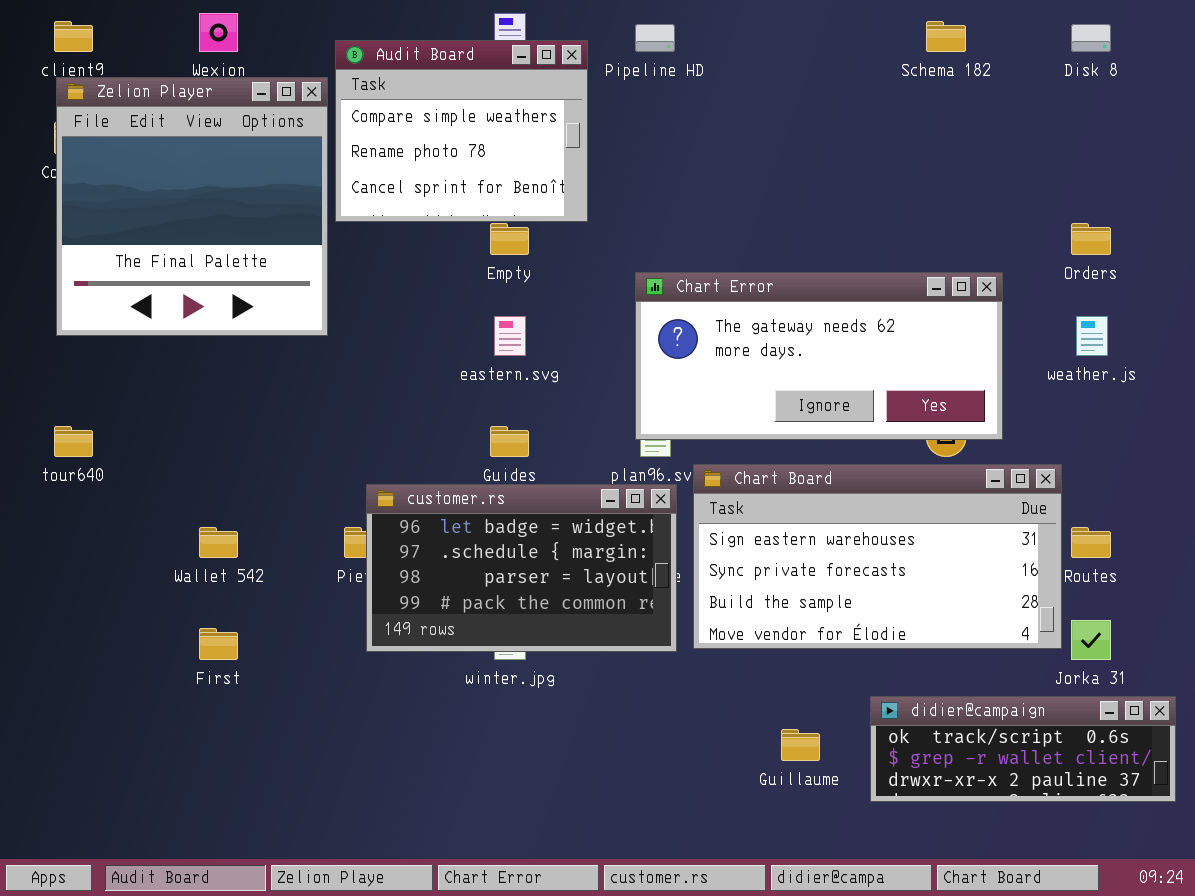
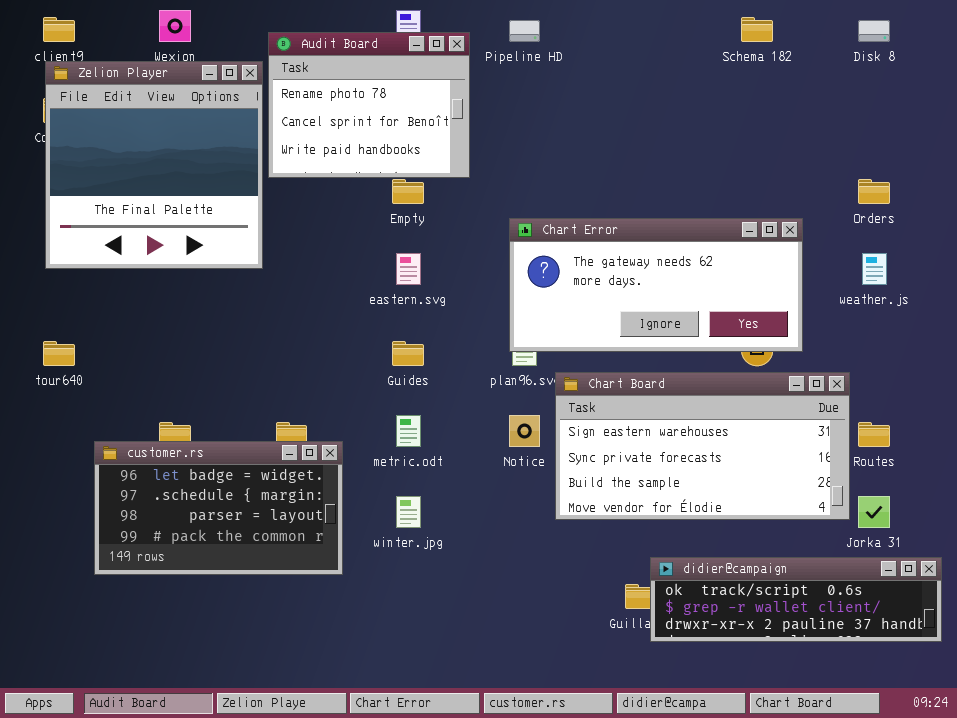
Audit Board: [335,40,588,222] -> [268,32,470,178], scrolled down 1 row
customer.rs: [366,484,677,652] -> [94,441,343,575], moved
didier@campaign: [870,696,1176,802] -> [650,557,942,642], resized

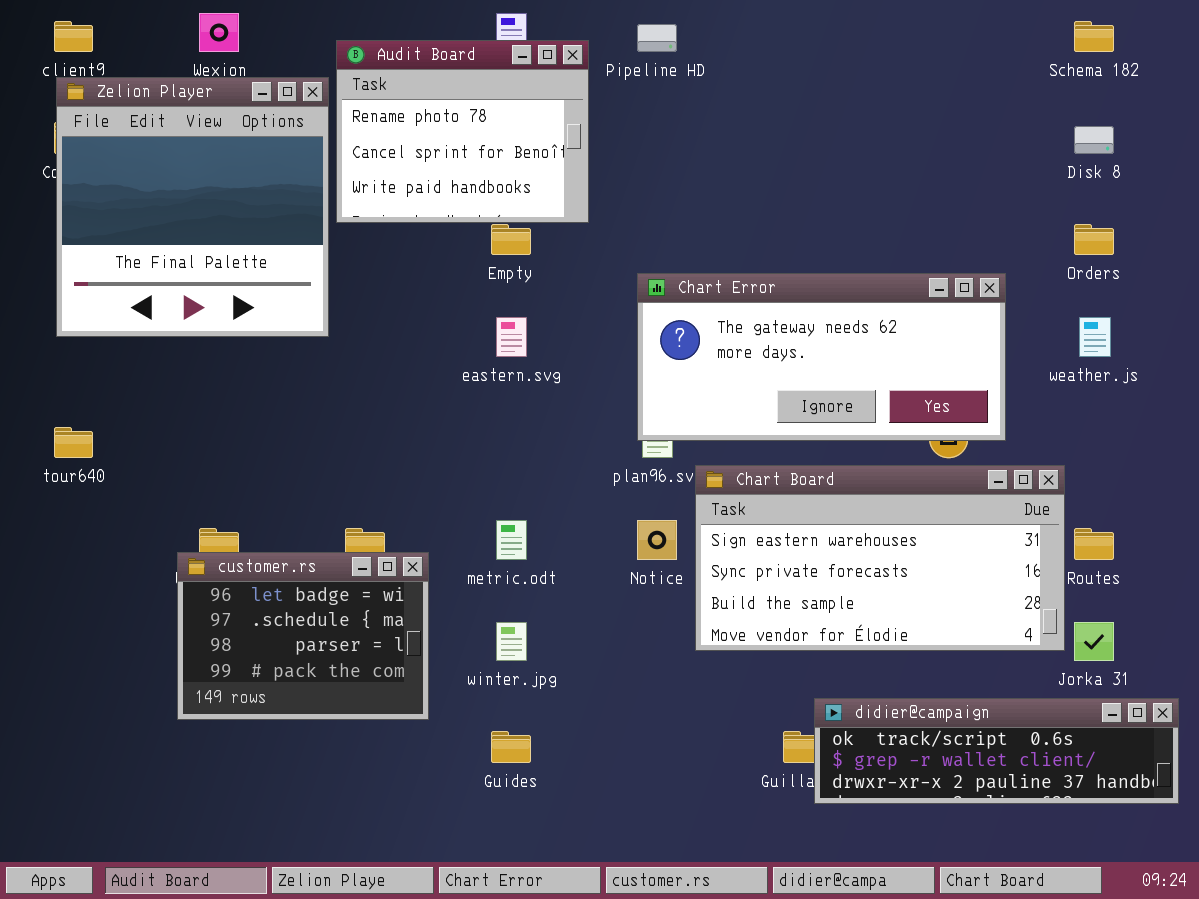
Schema 182: [741,17,773,42] -> [1074,21,1114,52], moved
Disk 8: [858,20,890,42] -> [1074,126,1114,154], moved
Guides: [392,341,424,366] -> [491,731,531,763], moved
customer.rs: [94,441,343,575] -> [177,552,429,720], resized

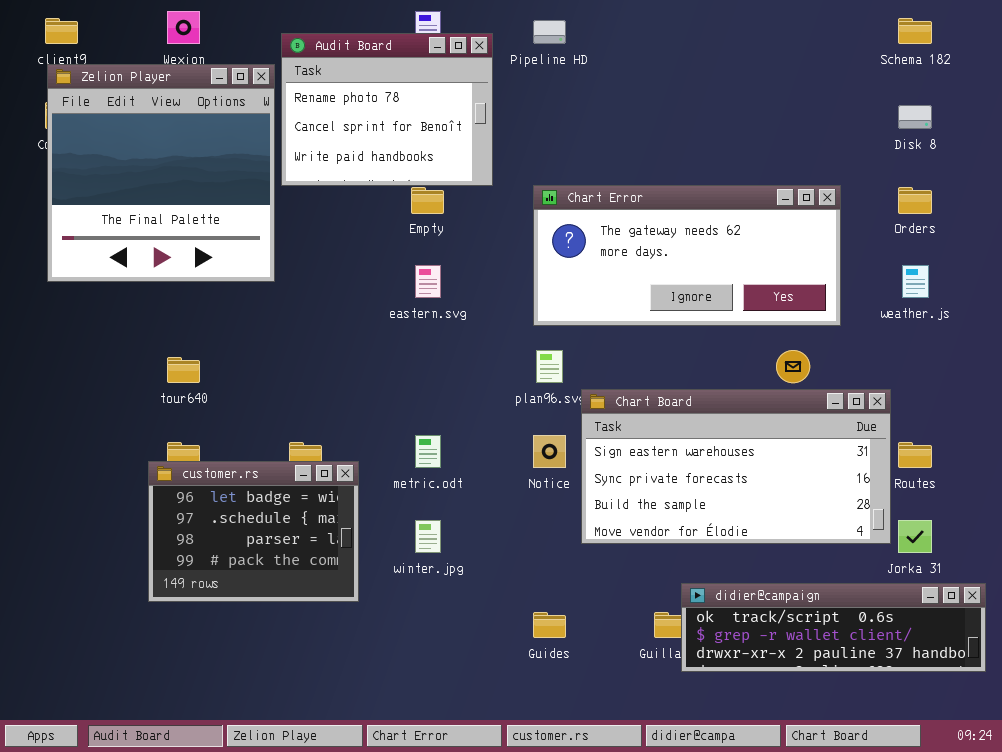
Chart Error: [637,273,1006,441] -> [533,185,841,326], moved
tour640: [54,427,93,458] -> [167,357,200,383], moved
Guides: [491,731,531,763] -> [533,612,566,638], moved

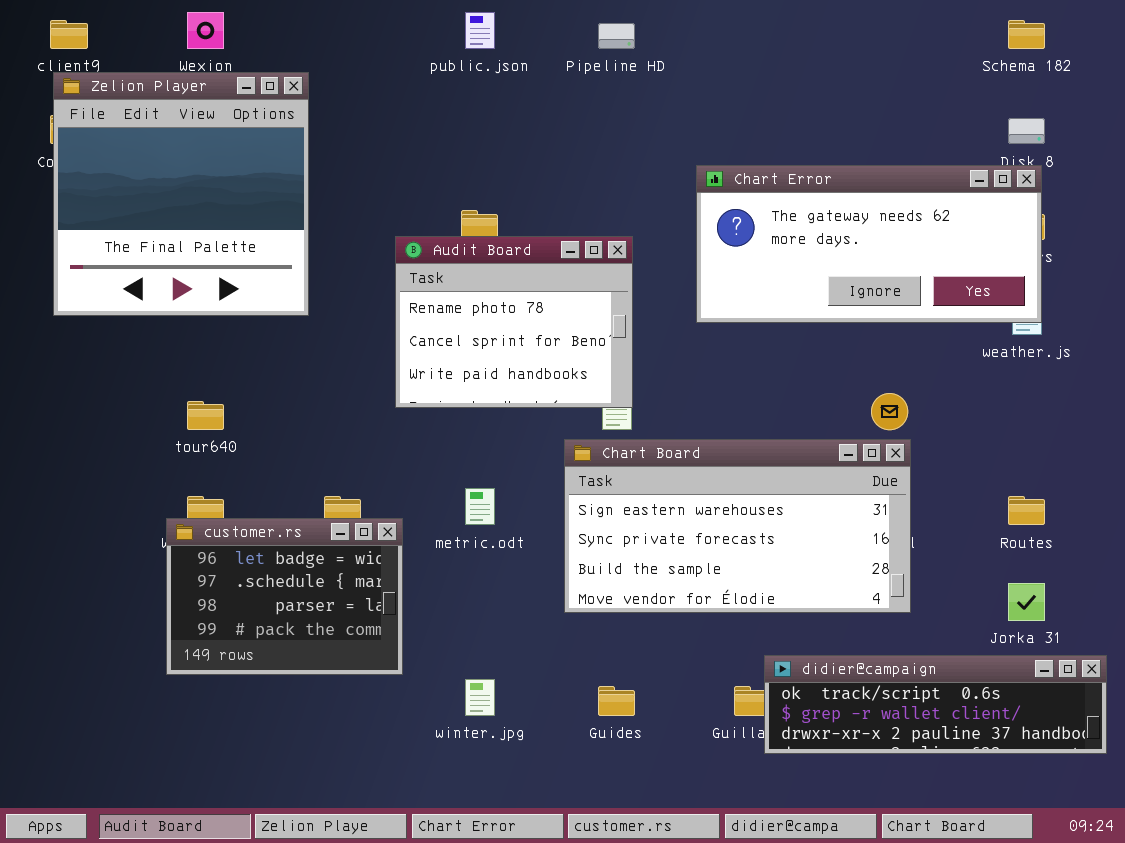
Audit Board: [281,33,493,186] -> [395,236,633,408], moved
Chart Error: [533,185,841,326] -> [696,165,1042,323], moved
Chart Board: [581,389,891,544] -> [564,439,911,613], moved
winter.jpg: [415,520,441,553] -> [465,679,495,716], moved

